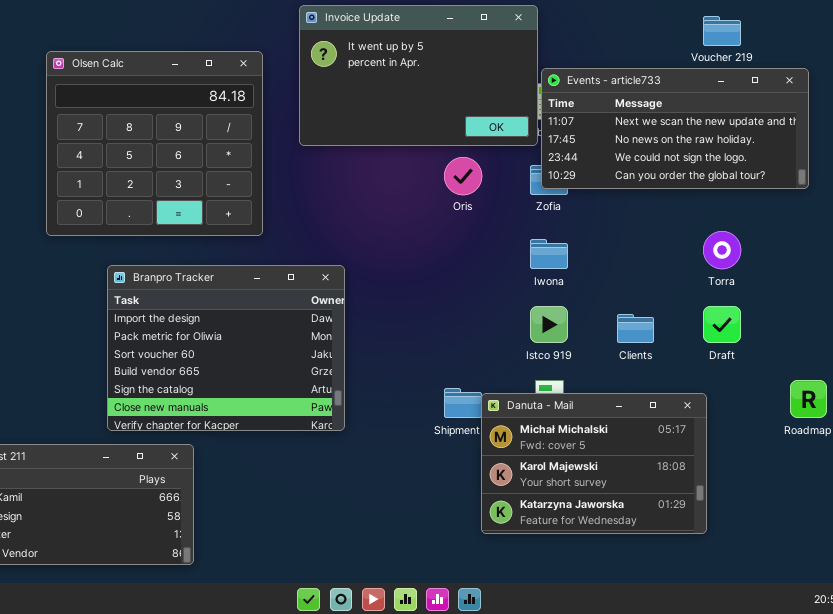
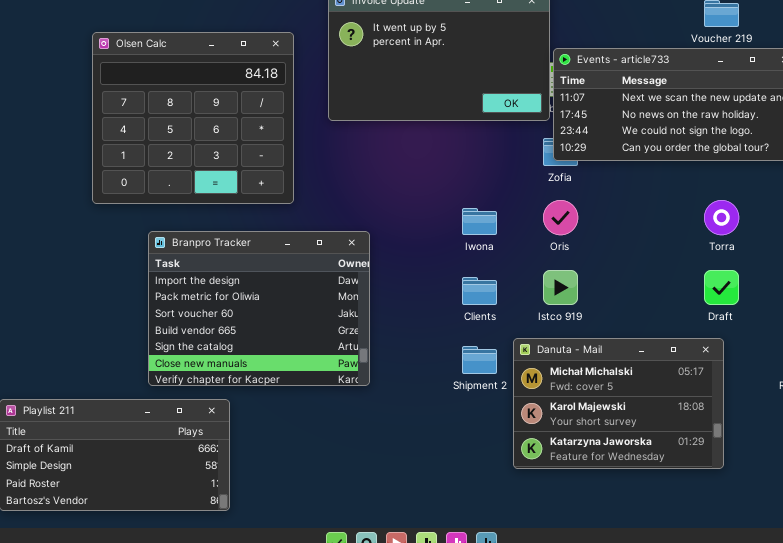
Oris: [444,157,482,195] -> [543,200,578,235], moved
Iwona: [530,239,568,269] -> [462,208,497,235], moved
Clients: [617,314,654,343] -> [462,277,497,305], moved
Danuta - Mail: [481,393,707,534] -> [513,338,724,469], moved

